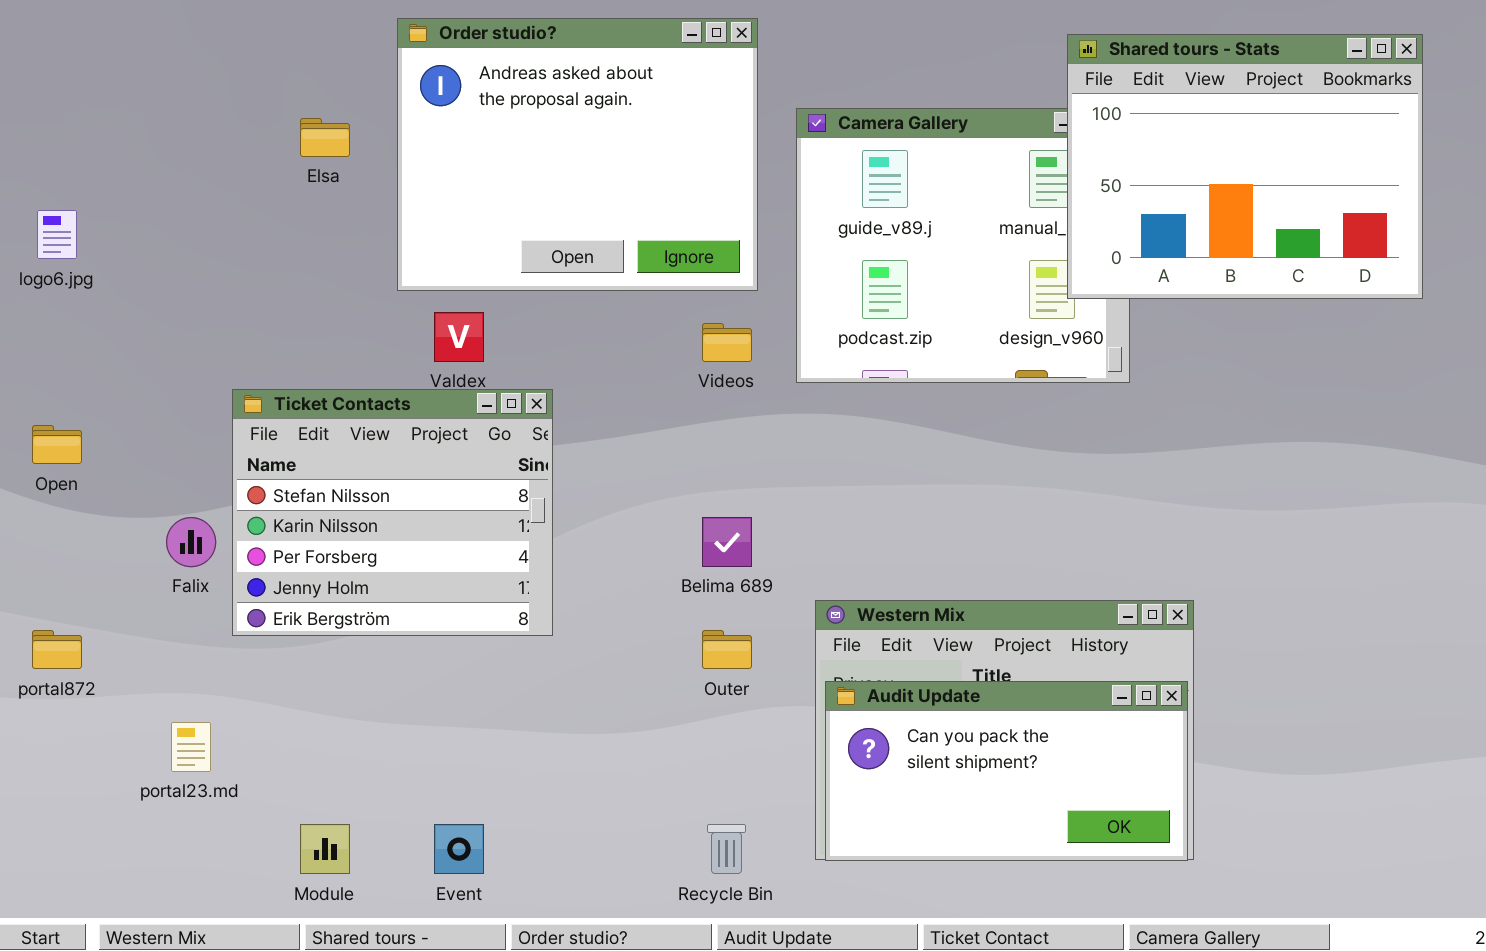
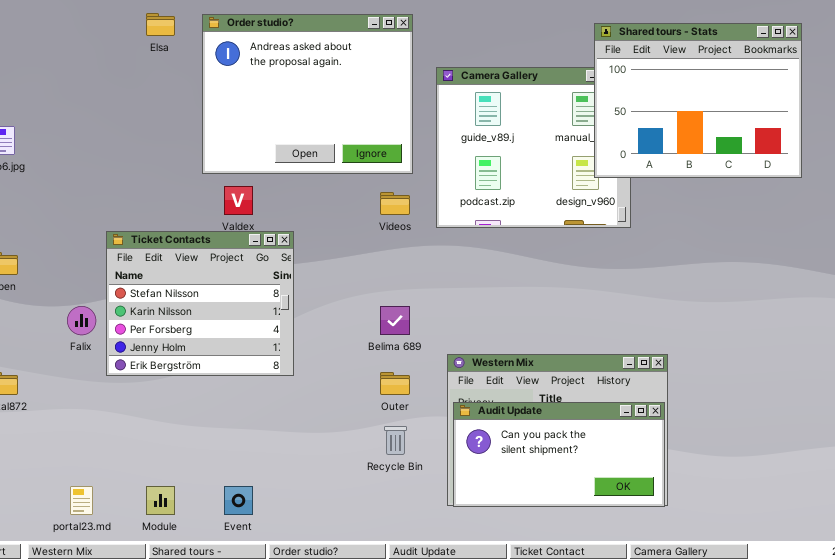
Elsa: [300,118,350,157] -> [146,13,175,36], moved
portal23.md: [171,722,211,772] -> [70,486,93,515], moved
Recycle Bin: [707,824,746,874] -> [384,426,407,455], moved

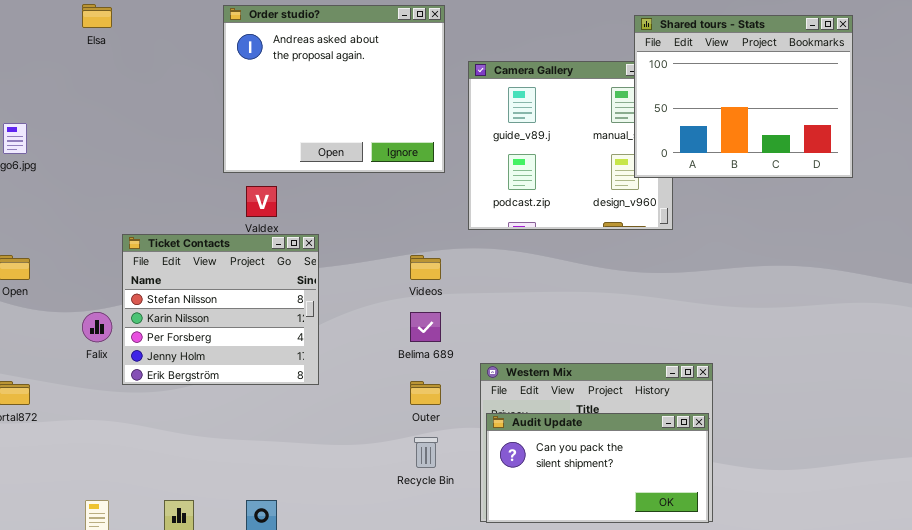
Elsa: [146,13,175,36] -> [82,4,112,28], moved
Videos: [380,192,410,215] -> [410,255,441,280], moved

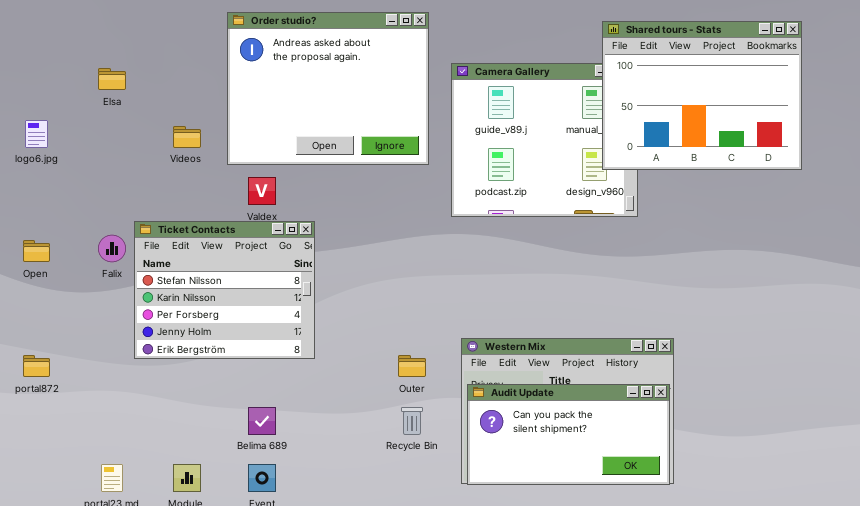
Elsa: [82,4,112,28] -> [98,68,126,90], moved
Videos: [410,255,441,280] -> [173,126,201,148], moved
Falix: [82,312,112,342] -> [98,235,126,262], moved
Belima 689: [410,312,441,342] -> [248,407,276,435], moved

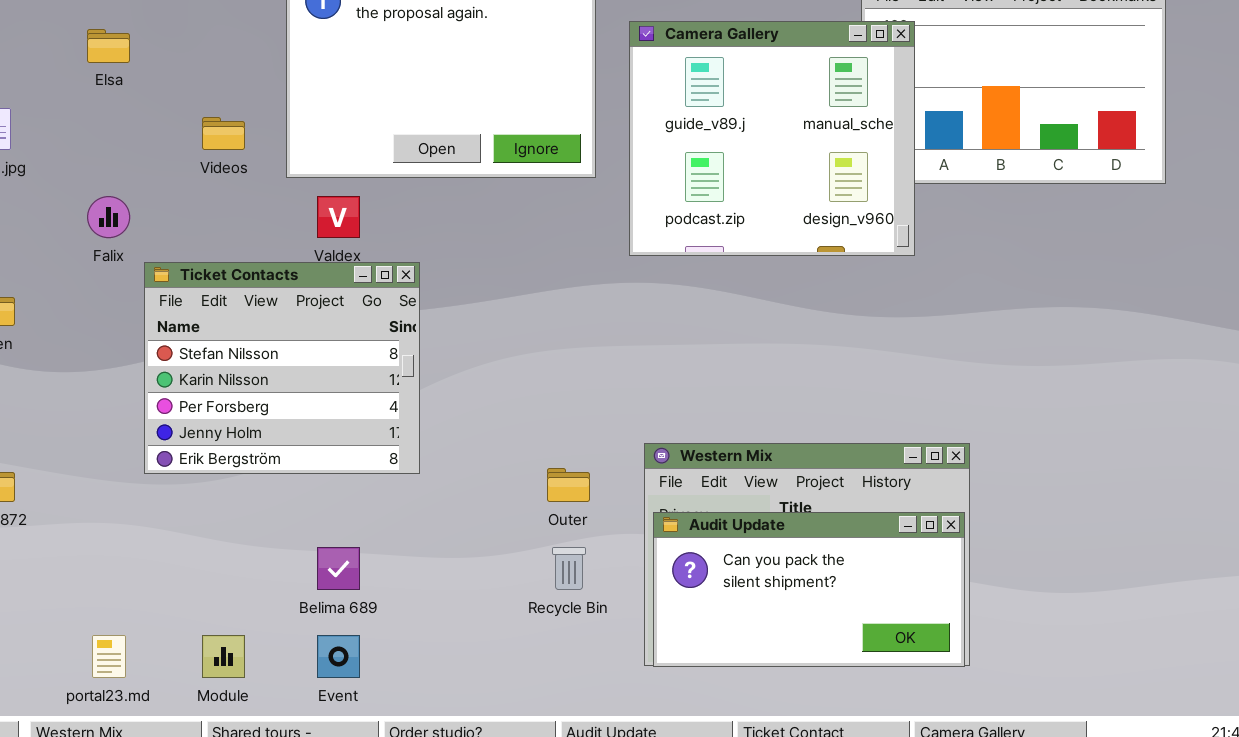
Camera Gallery: [451,63,638,217] -> [629,21,915,256], raised
Falix: [98,235,126,262] -> [87,196,130,238], moved

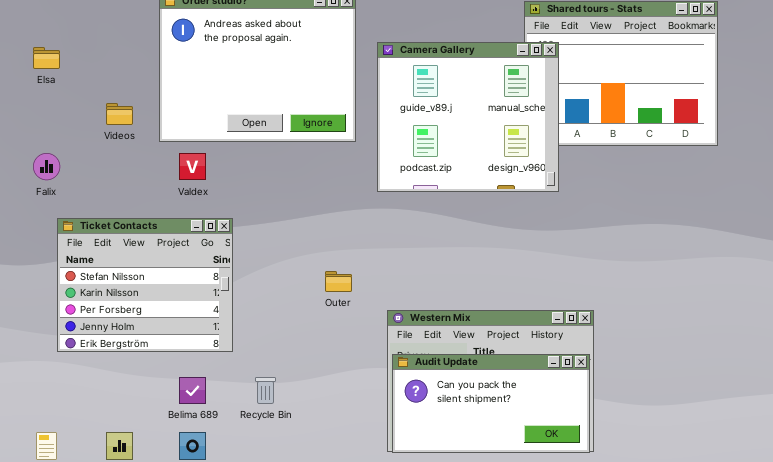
Ticket Contacts: [144,262,420,474] -> [57,218,233,352], moved
Outer: [547,468,590,502] -> [325,271,352,292], moved
Recycle Bin: [552,547,586,590] -> [255,377,276,404], moved

